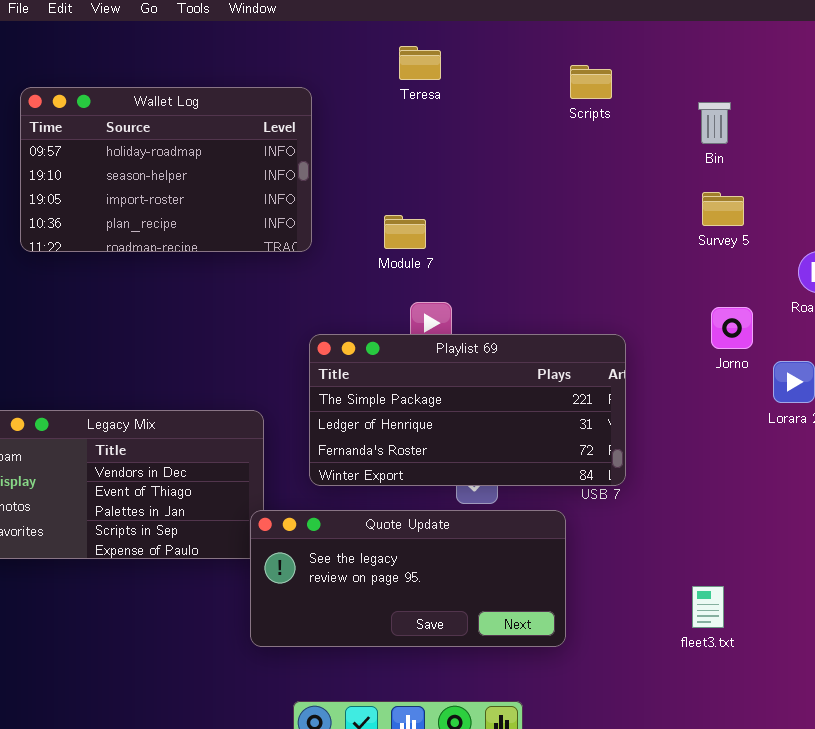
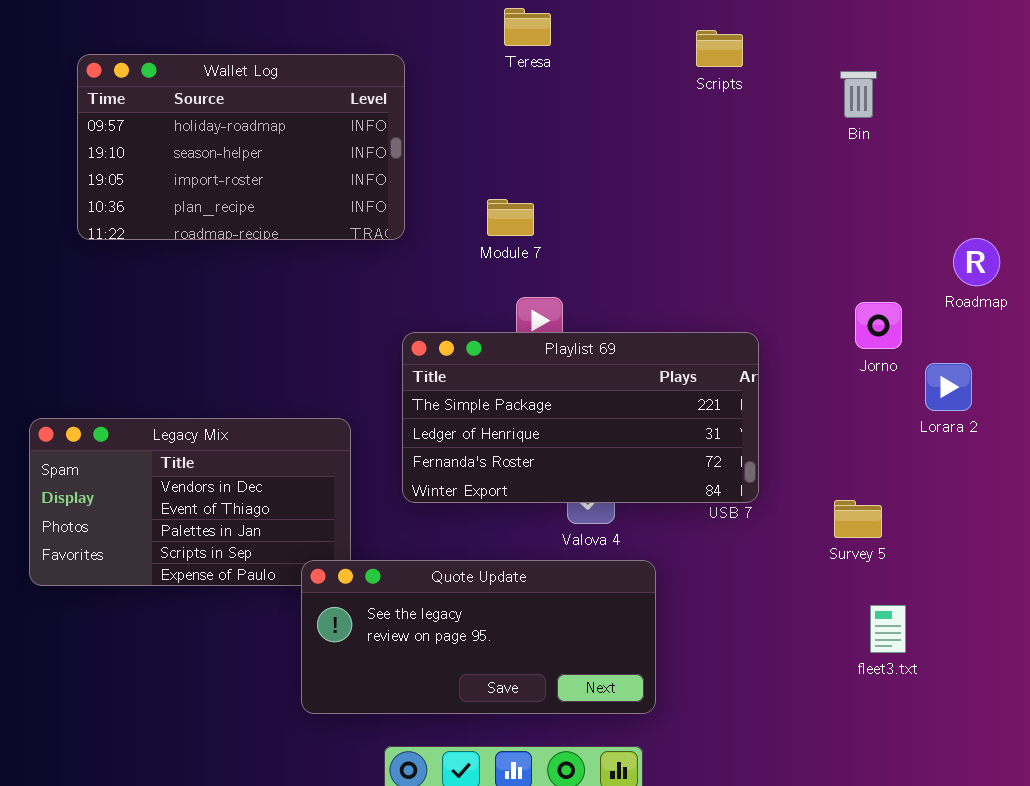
Survey 5: [702,192,744,226] -> [834,500,882,538], moved
Quote Update: [250,510,566,647] -> [301,560,656,714], moved
fleet3.txt: [692,586,724,628] -> [870,605,906,653], moved

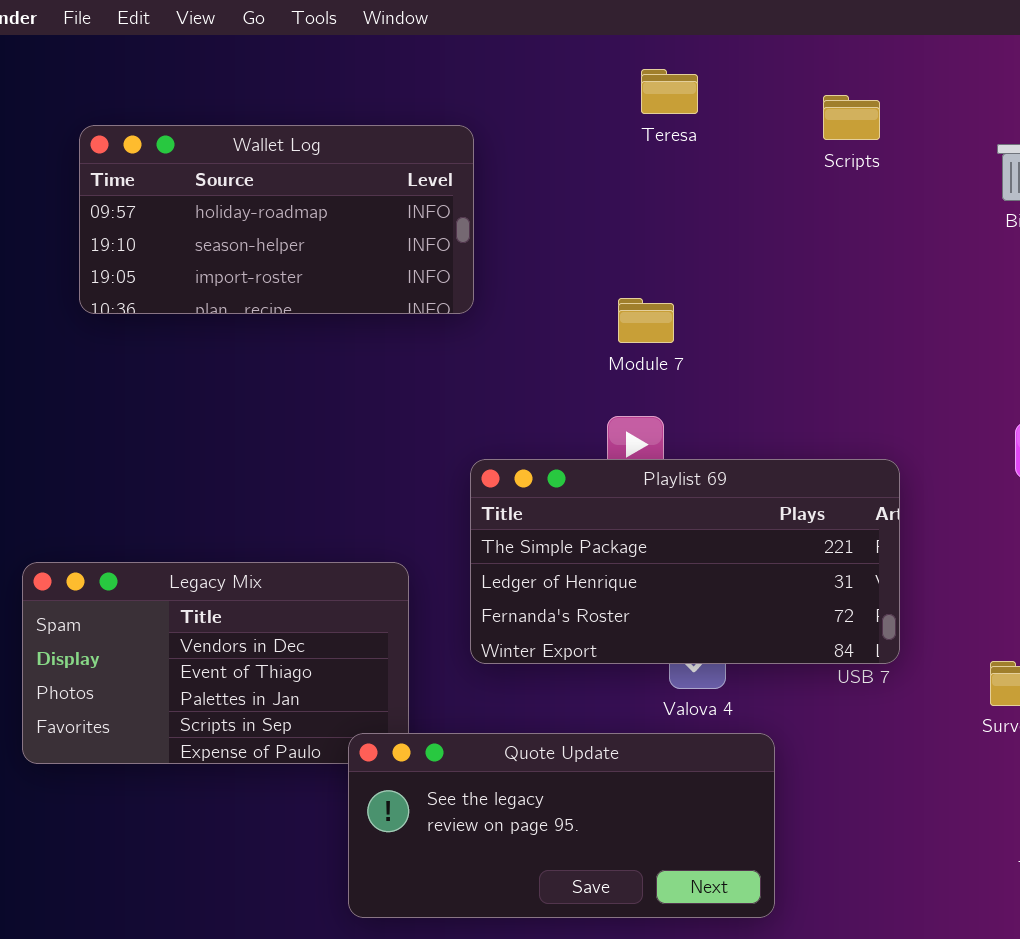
Teresa: [504,8,551,46] -> [641,69,698,114], moved
Wallet Log: [77,54,405,240] -> [79,125,474,314], resized
Module 7: [487,199,534,236] -> [618,298,674,343], moved

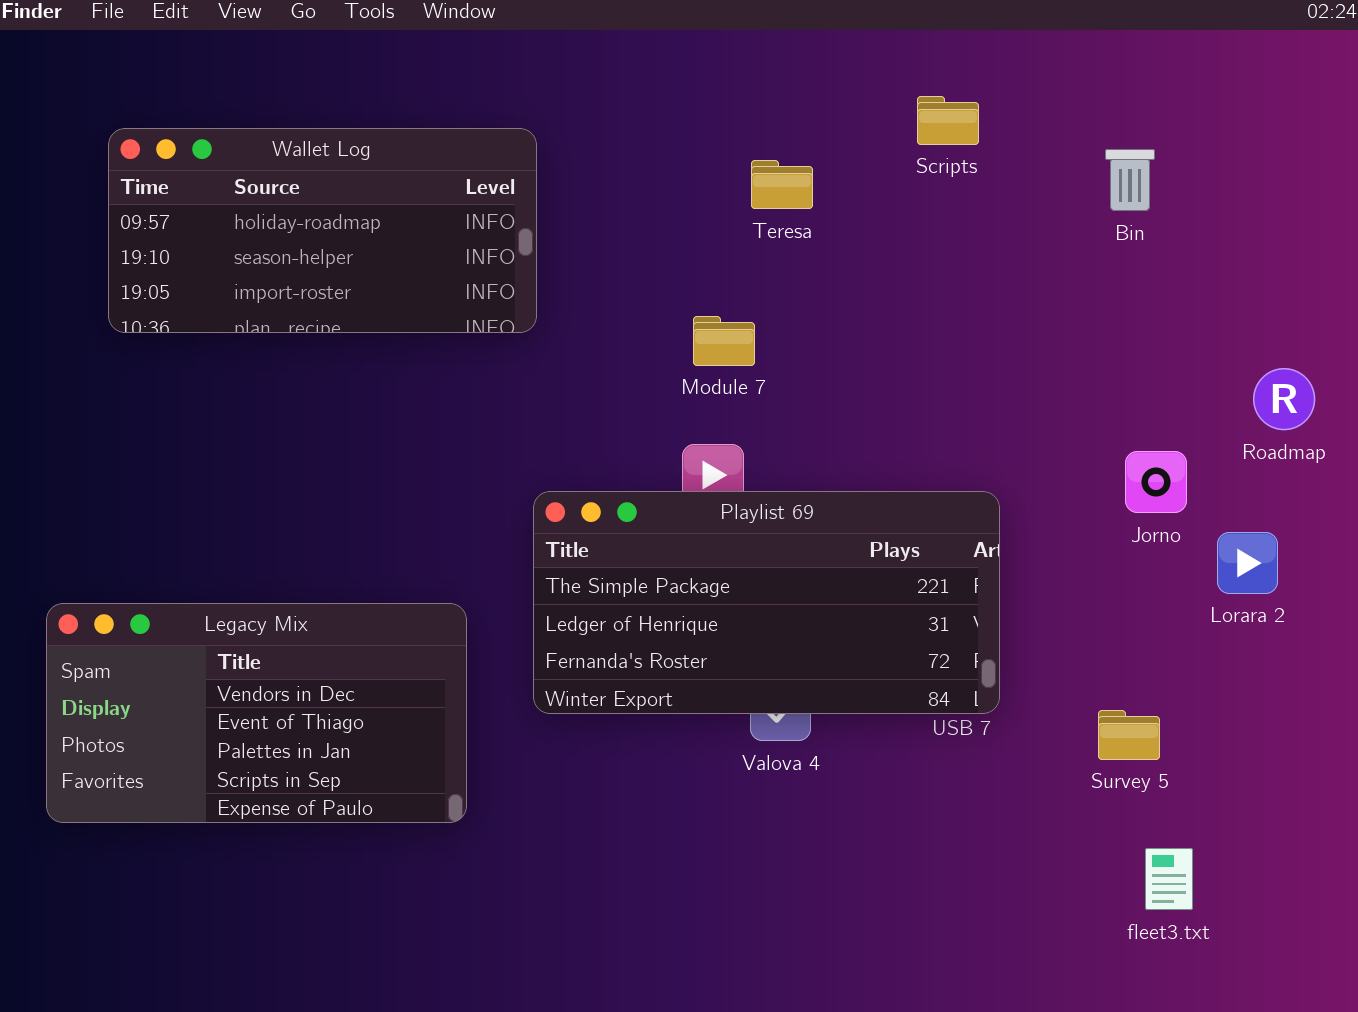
Teresa: [641,69,698,114] -> [751,160,813,209], moved
Quote Update: [348,733,775,918] -> none, closed

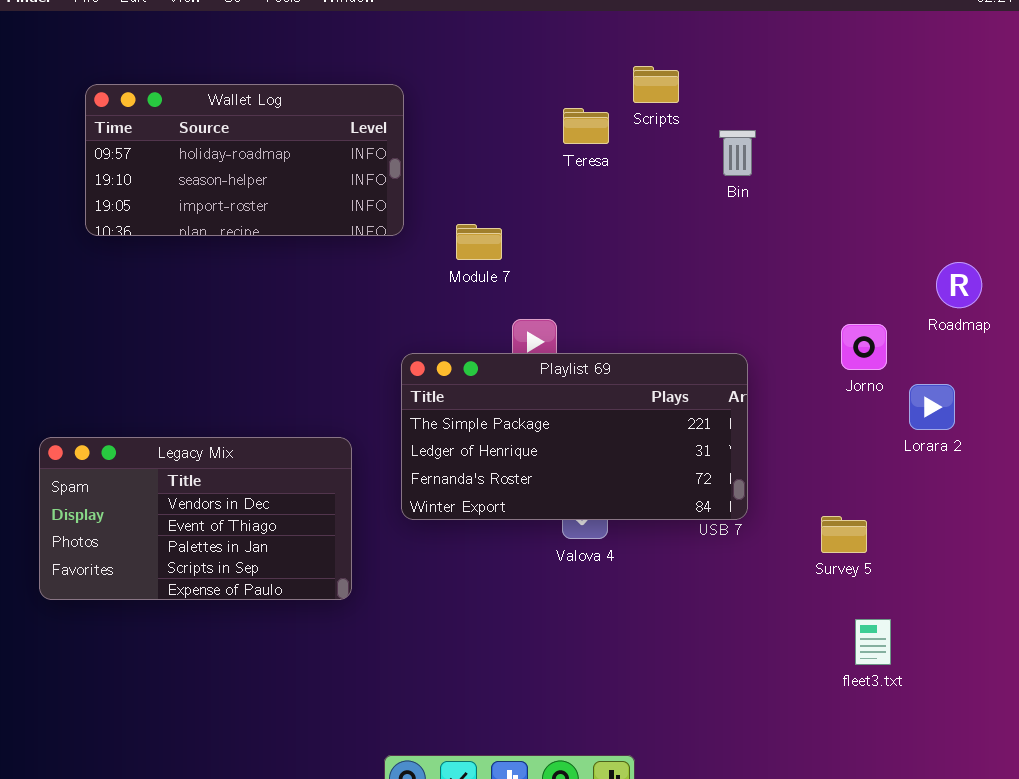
Scripts: [917,96,979,145] -> [633,66,679,103], moved
Bin: [1105,149,1155,211] -> [719,130,756,176], moved
Module 7: [693,316,755,366] -> [456,224,502,260], moved

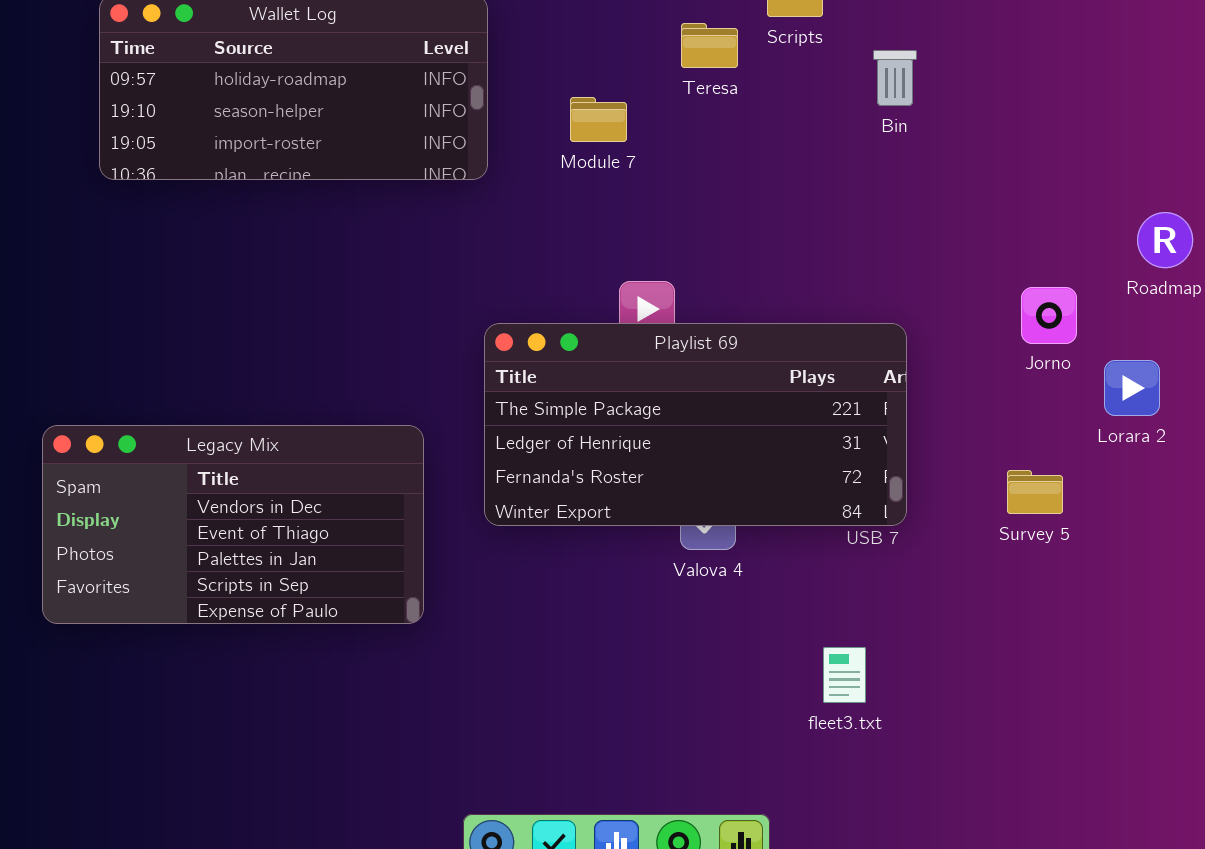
Module 7: [456,224,502,260] -> [570,97,627,142], moved
Survey 5: [821,516,867,553] -> [1007,470,1063,514], moved
fleet3.txt: [855,619,891,665] -> [823,647,866,703], moved

